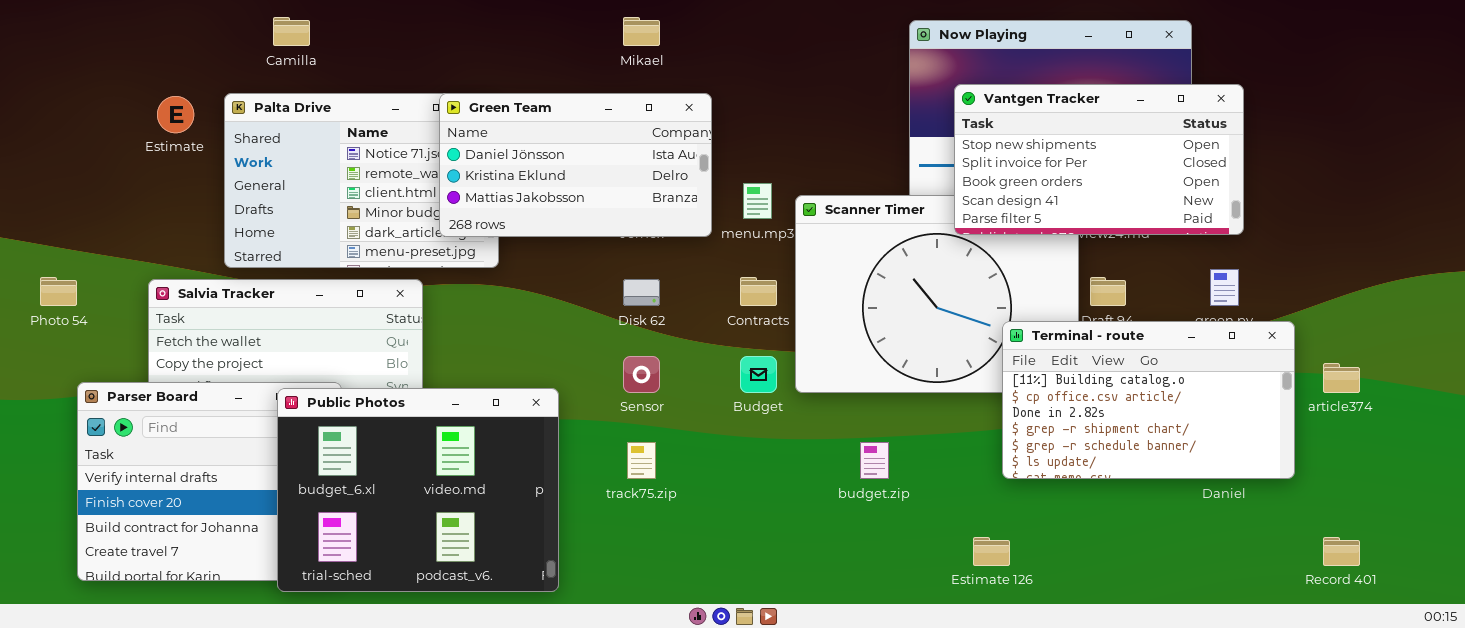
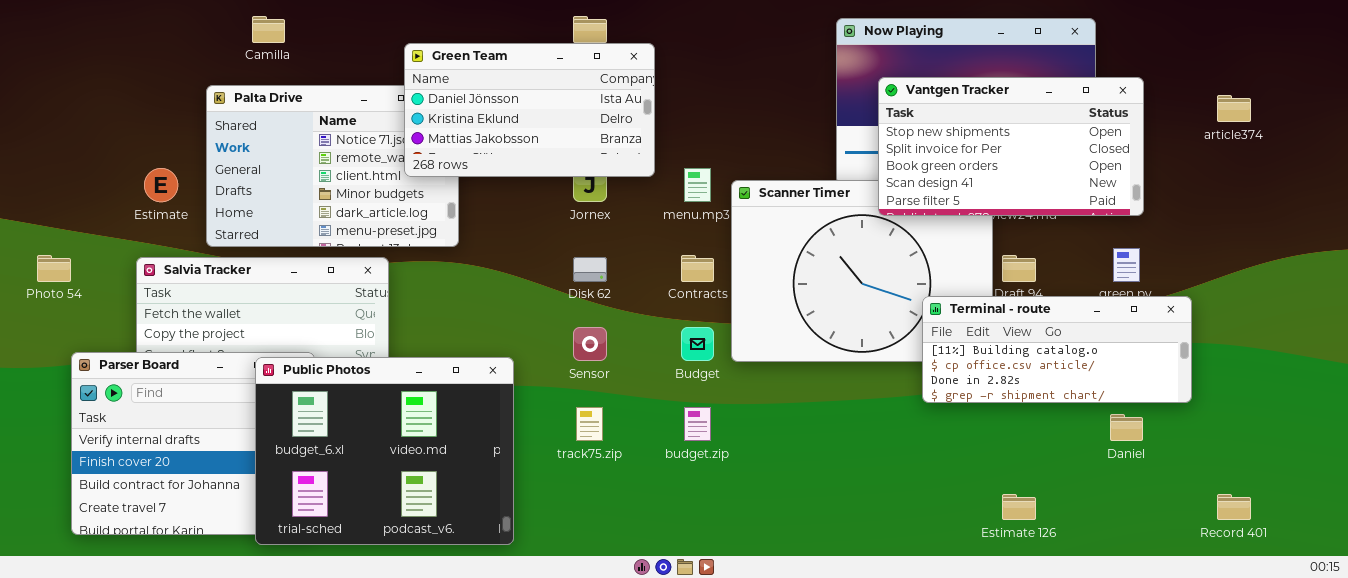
Green Team: [439,93,712,237] -> [404,43,655,177], moved
Estimate: [157,96,194,133] -> [144,168,178,202], moved
Terminal - route: [1002,321,1295,479] -> [922,296,1192,403], resized
article374: [1323,363,1360,393] -> [1217,95,1251,122], moved
budget.zip: [860,442,889,479] -> [684,407,711,441], moved
Estimate 126: [973,537,1010,566] -> [1002,494,1036,520], moved

